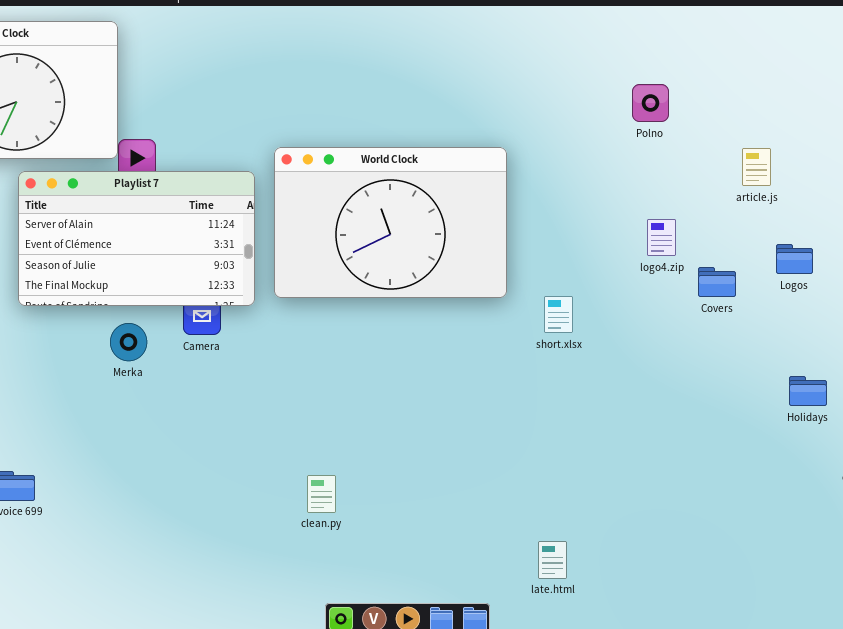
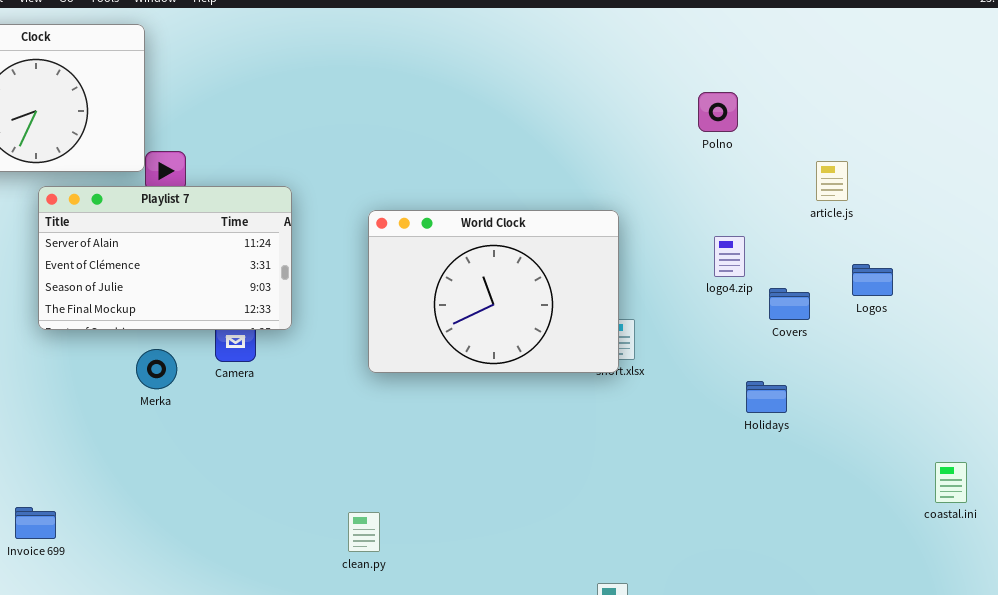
World Clock: [274,147,507,298] -> [368,210,619,373], moved
Holidays: [789,376,827,406] -> [746,381,787,413], moved

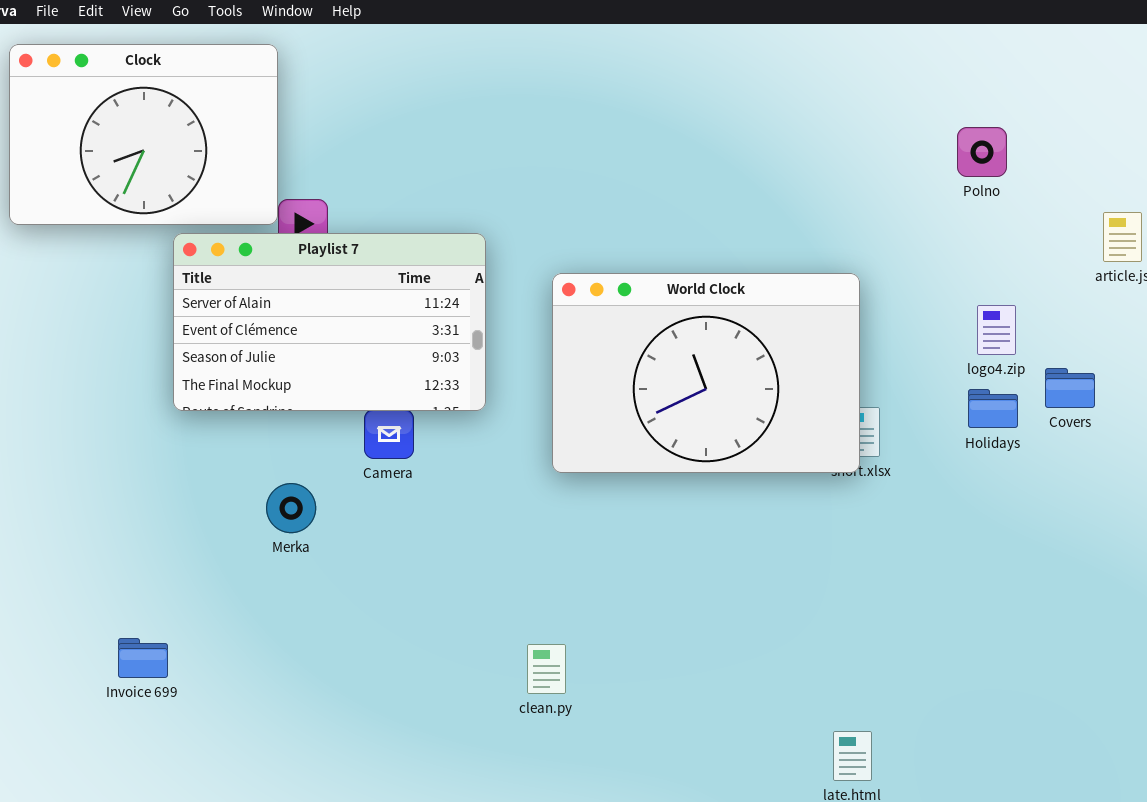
Playlist 7: [38,186,292,330] -> [173,233,486,411], moved
Merka: [136,349,177,389] -> [266,483,316,533], moved
Holidays: [746,381,787,413] -> [968,389,1018,428], moved

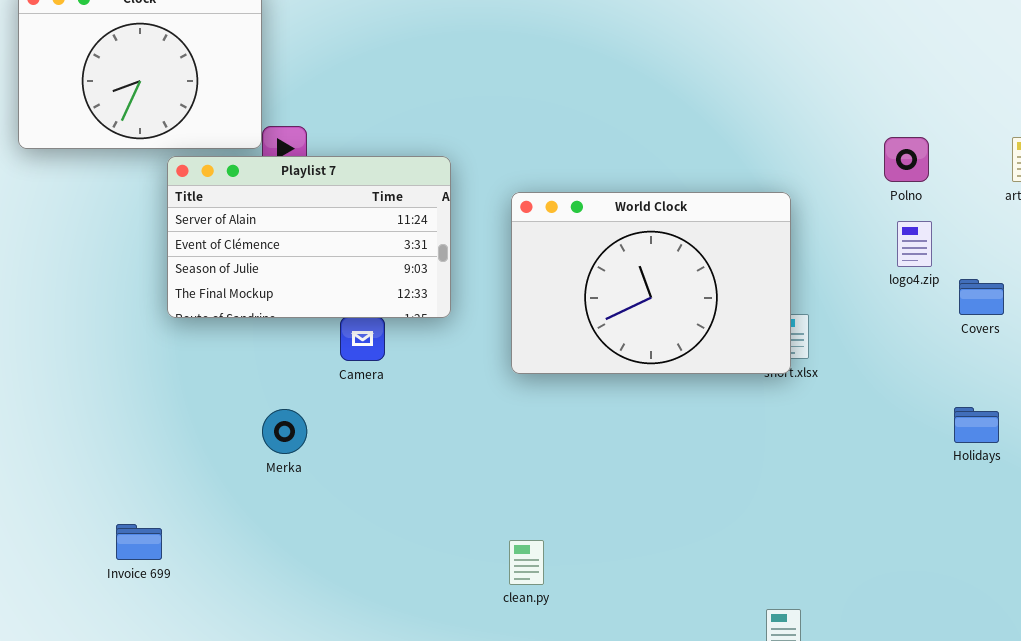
Polno: [957,127,1007,177] -> [884,137,929,182], moved
Holidays: [968,389,1018,428] -> [954,407,999,443], moved
Merka: [266,483,316,533] -> [262,409,307,454], moved
clean.py: [527,644,566,694] -> [509,540,544,585], moved

